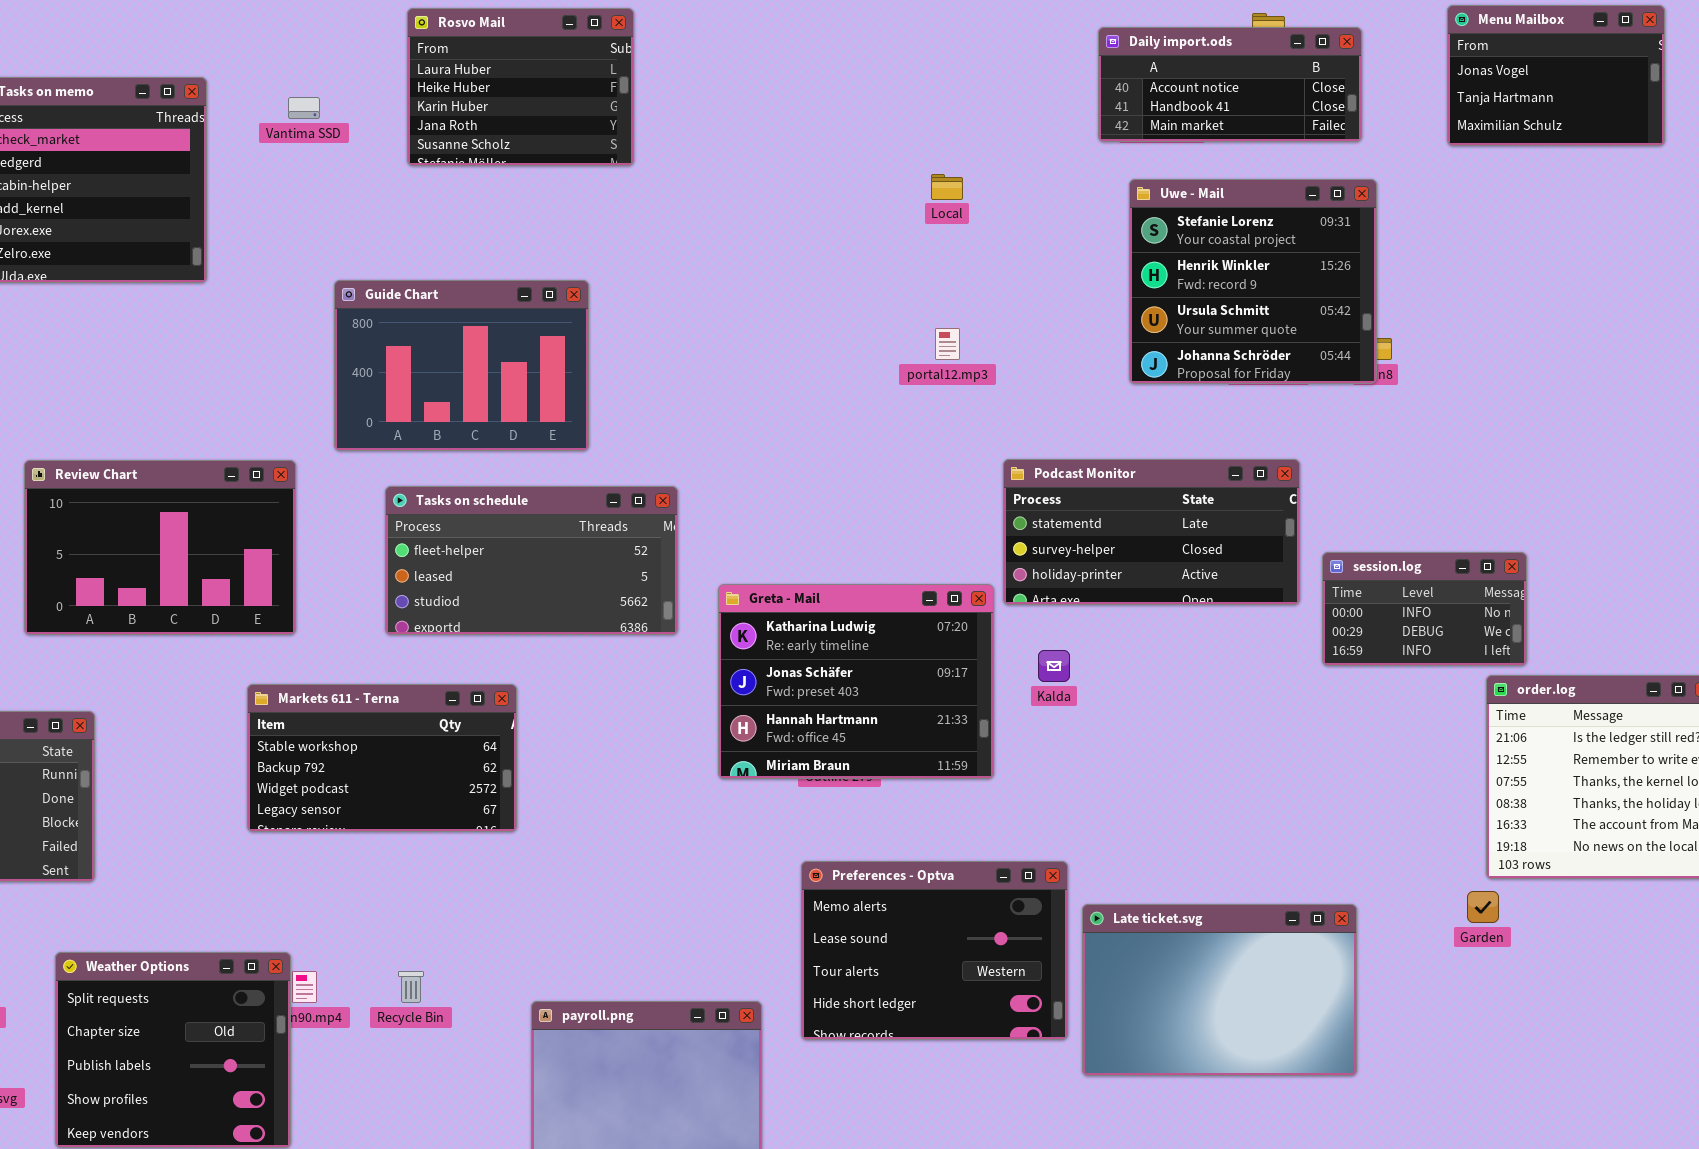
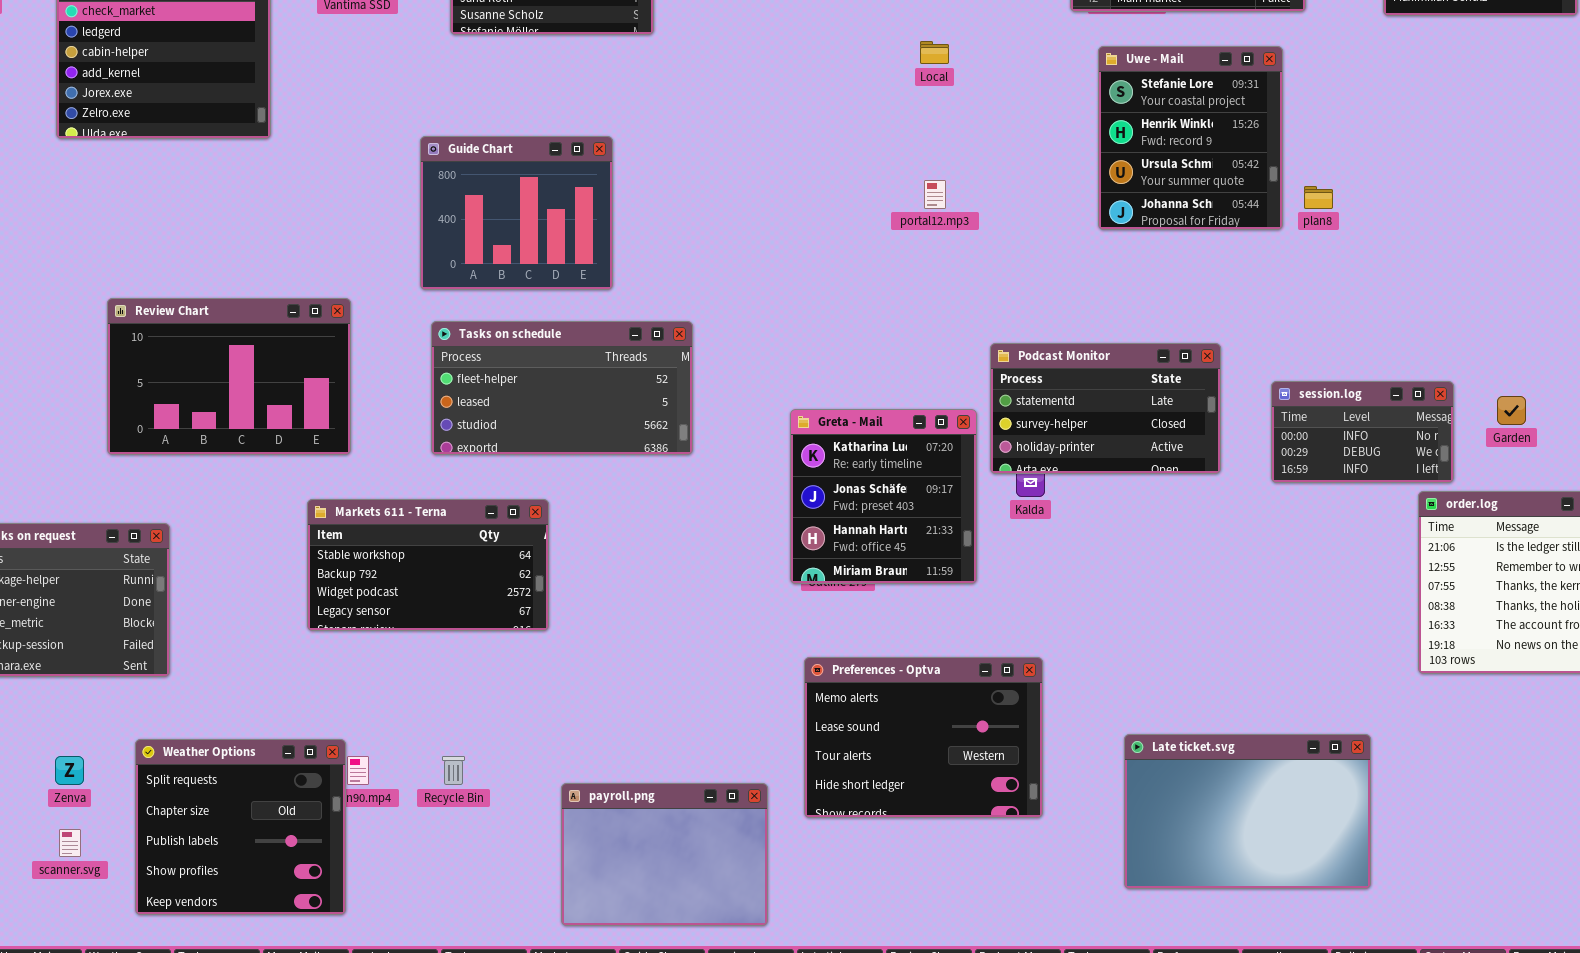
Uwe - Mail: [1129,179,1377,384] -> [1098,46,1283,230], resized
Guide Chart: [334,280,589,451] -> [420,136,613,290], resized
Podcast Monitor: [1003,459,1300,605] -> [990,343,1221,474], moved, resized
Greta - Mail: [718,584,994,779] -> [790,409,977,584], resized
Garden: [1467,891,1499,923] -> [1497,396,1526,425], moved
Late ticket.svg: [1082,904,1357,1076] -> [1124,734,1371,889], moved

